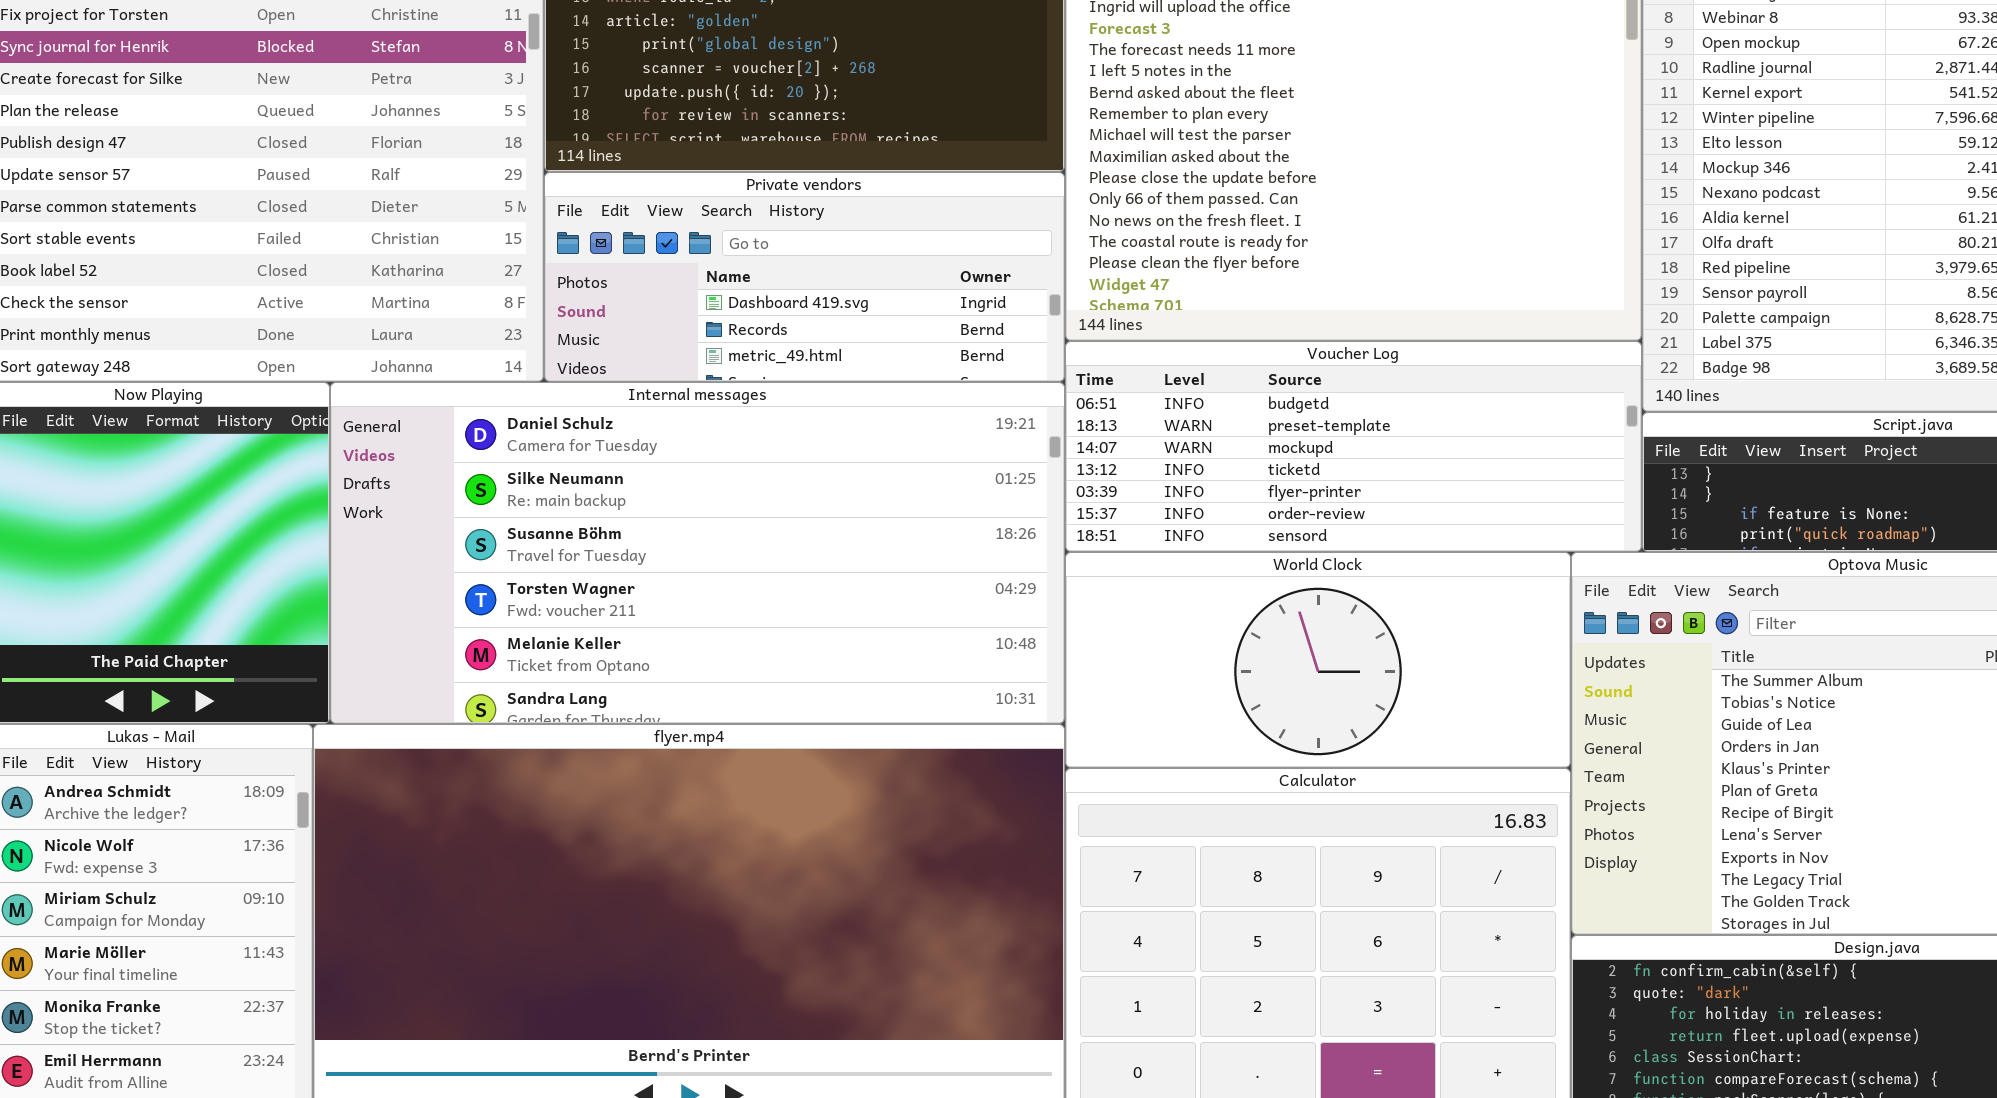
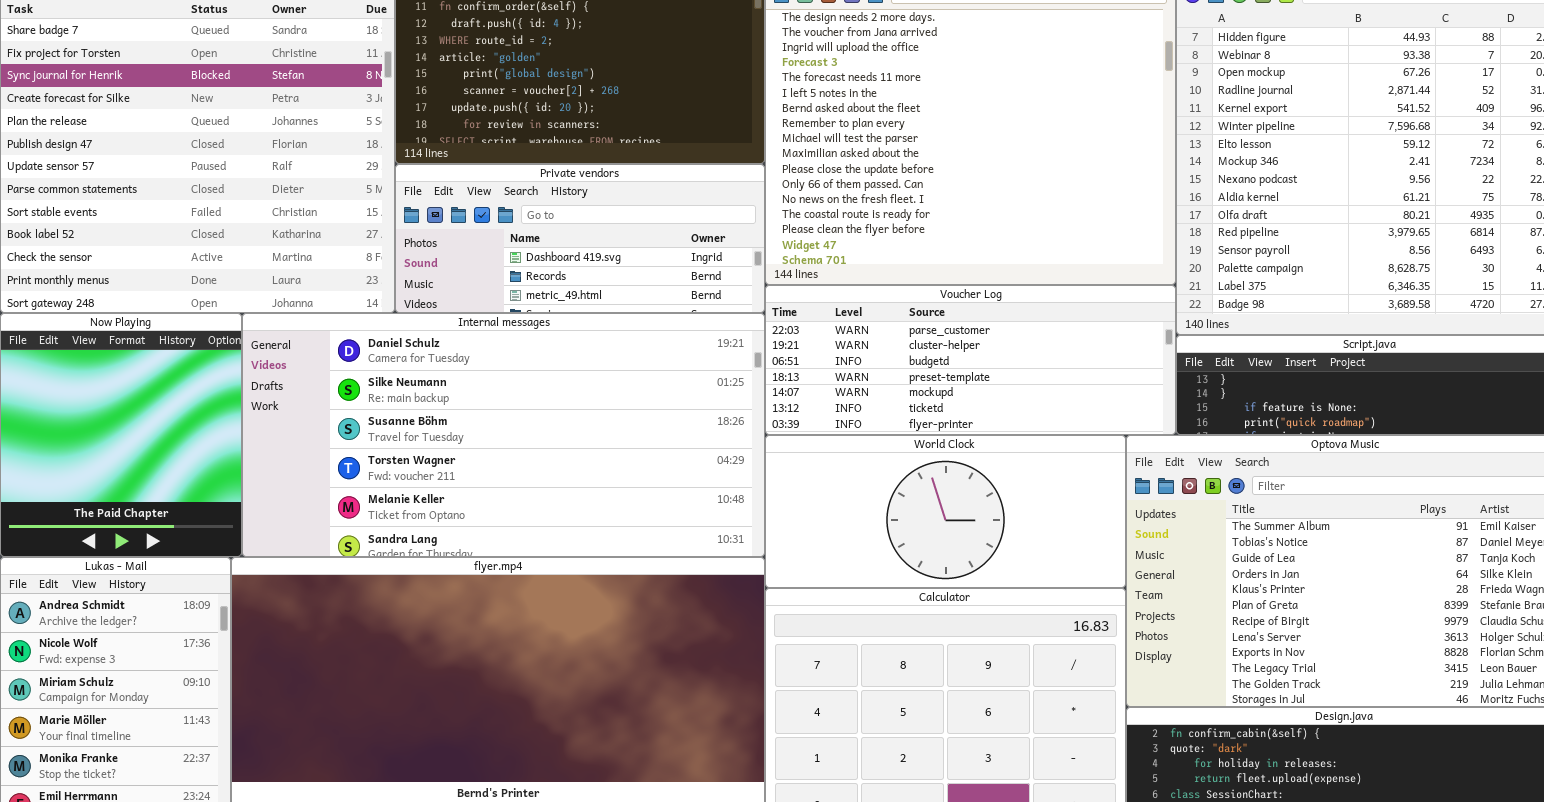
Voucher Log: [1065,341,1642,552] -> [765,285,1176,435], scrolled up 2 rows

